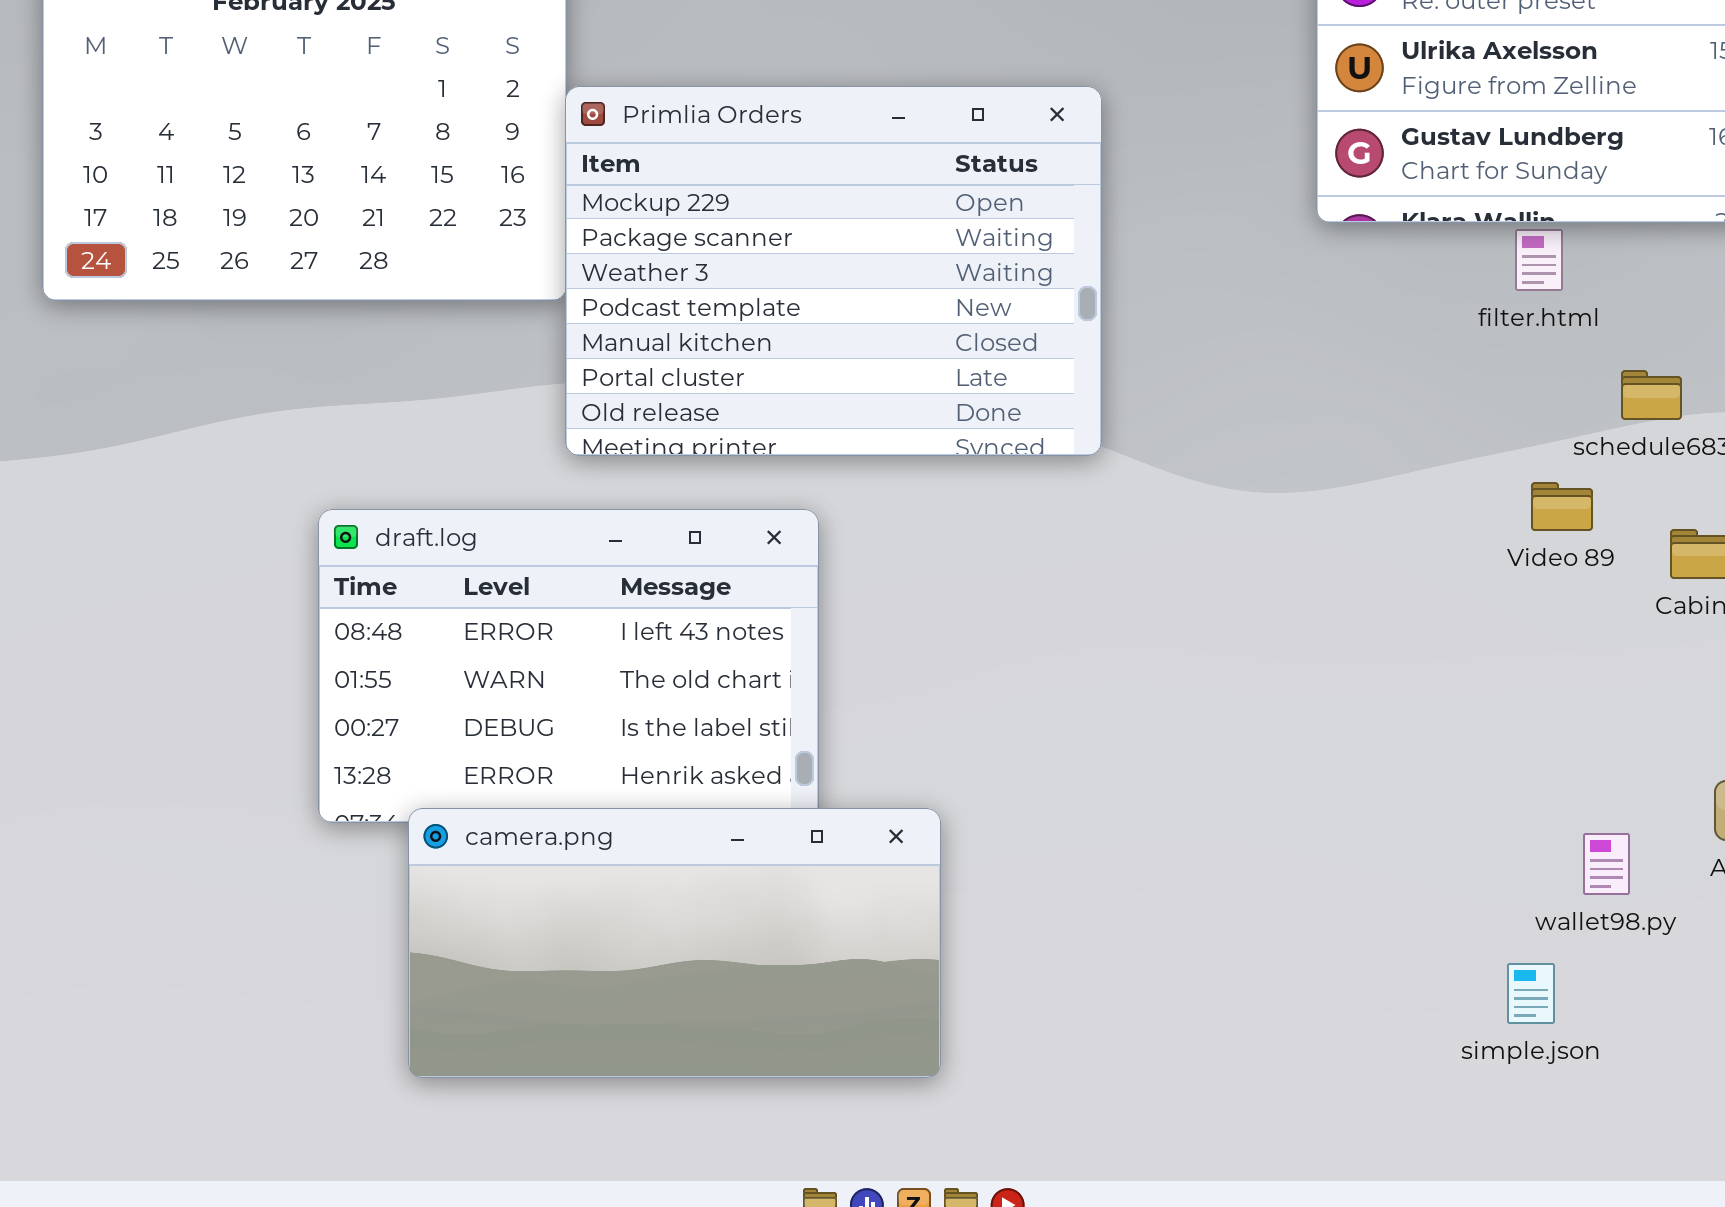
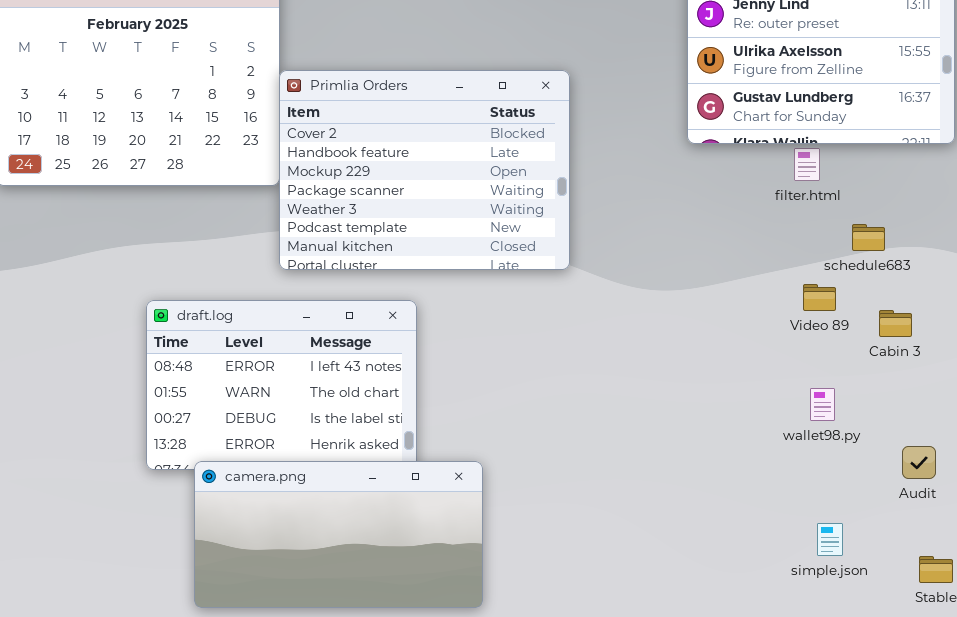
Primlia Orders: [565,86,1102,456] -> [279,70,570,270], scrolled up 2 rows
wallet98.py: [1583,833,1630,895] -> [810,388,835,421], moved
simple.json: [1507,963,1555,1024] -> [817,523,843,556], moved

